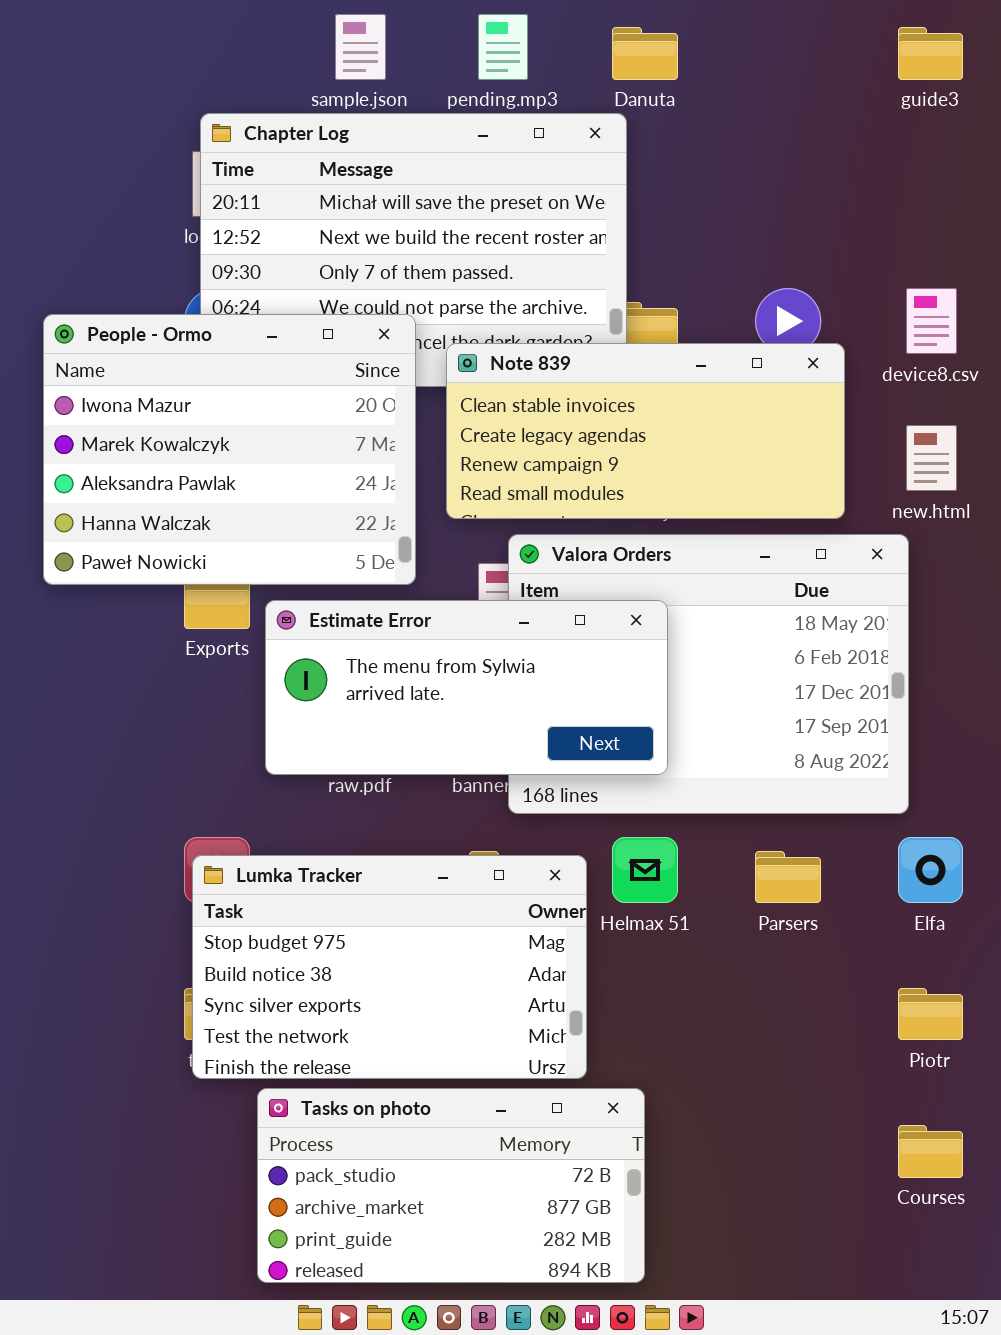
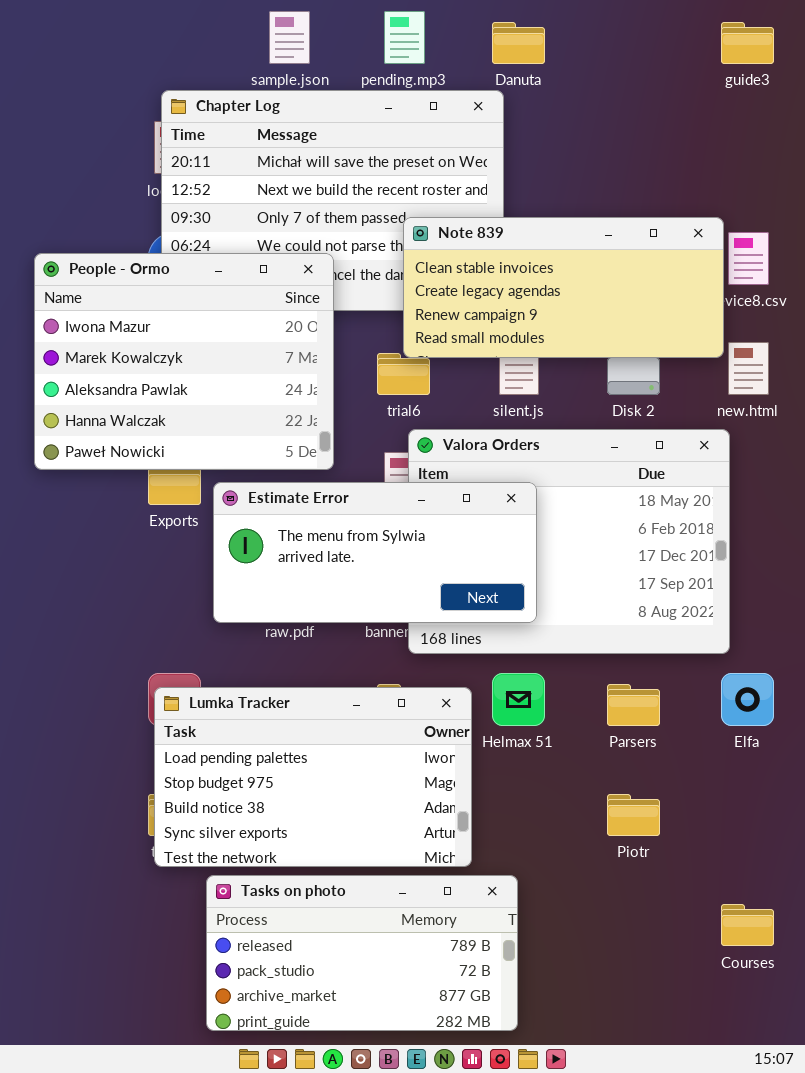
Note 839: [446,343,845,519] -> [403,217,724,358], moved
Lumka Tracker: [192,855,587,1079] -> [154,687,472,867], scrolled up 1 row
Piotr: [898,988,963,1040] -> [607,794,660,836], moved
Tasks on photo: [257,1088,645,1283] -> [206,875,518,1031], scrolled up 1 row

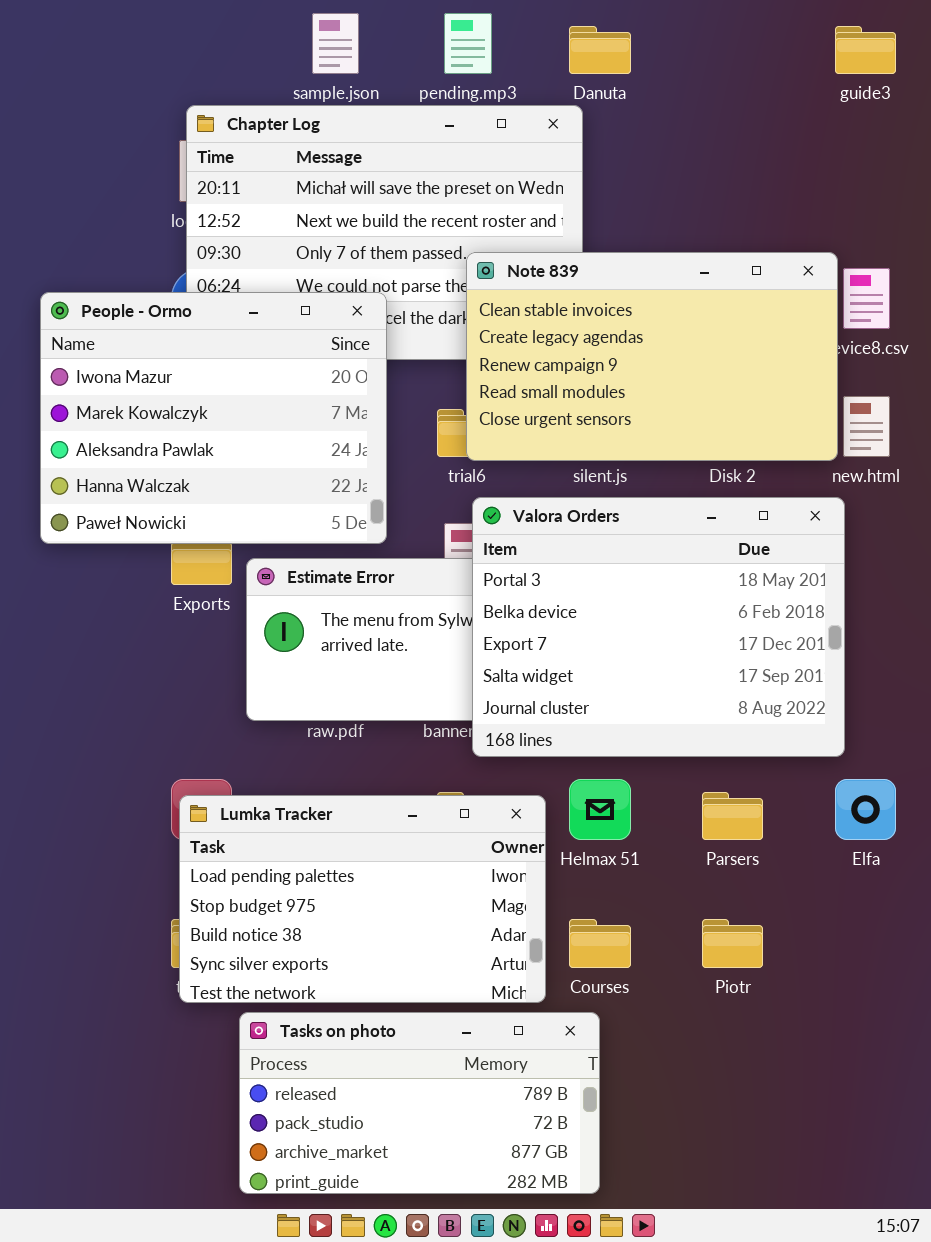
Note 839: [403,217,724,358] -> [466,252,838,461], resized
Valora Orders: [408,429,730,654] -> [472,497,845,757], raised
Courses: [721,904,774,946] -> [569,919,631,968], moved

